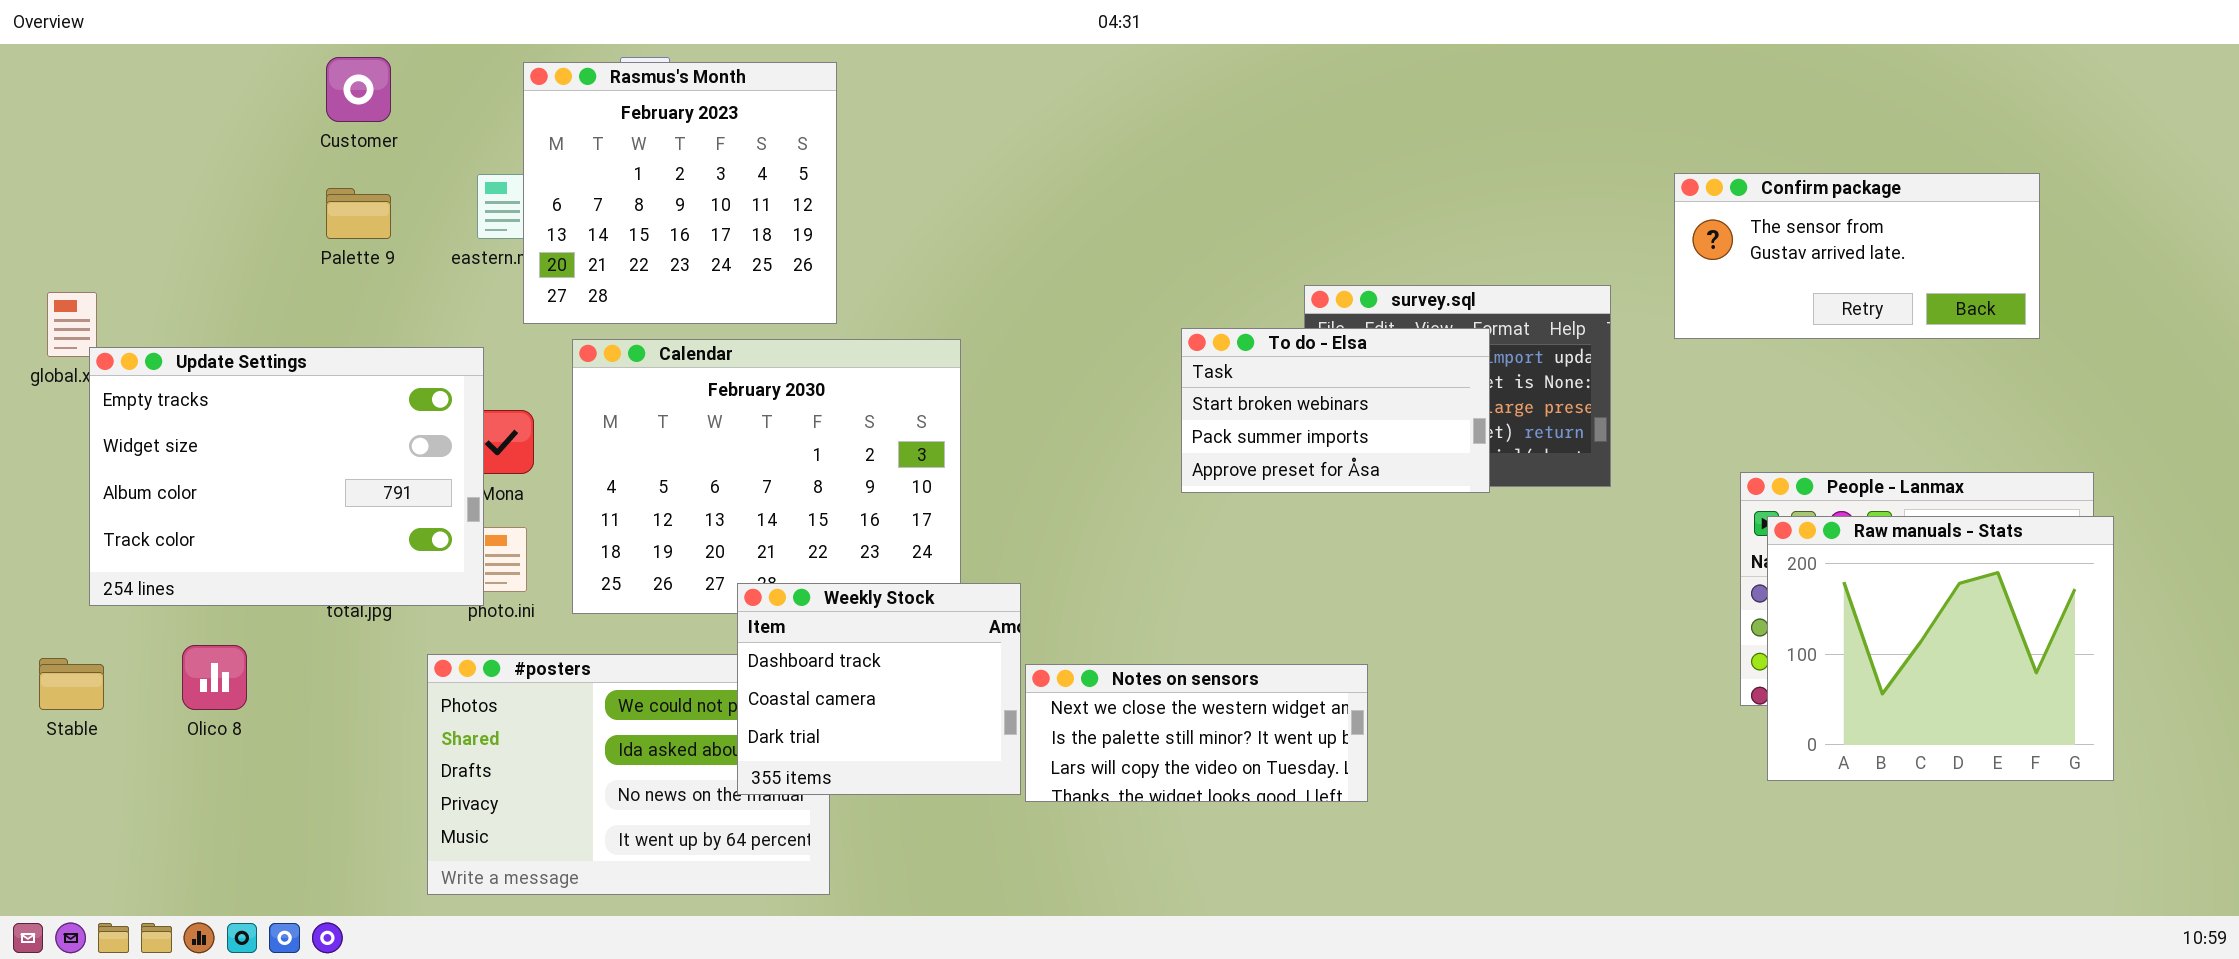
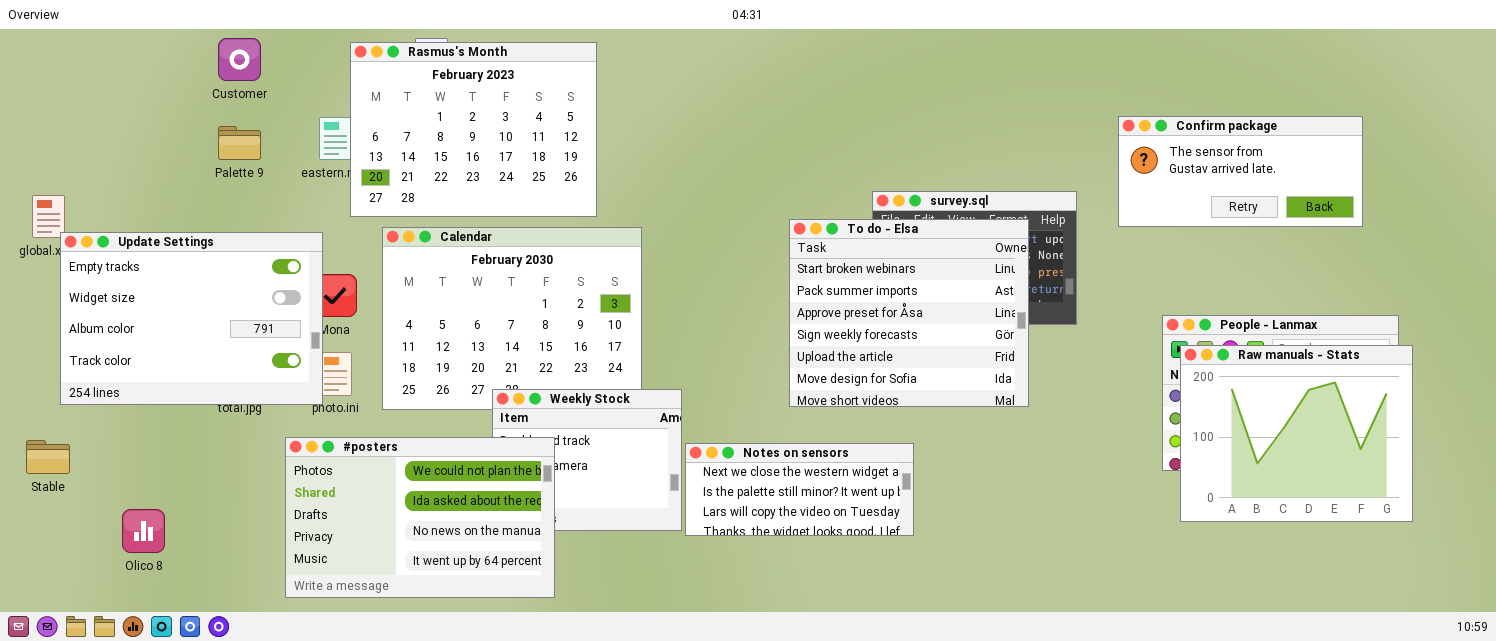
Rasmus's Month: [523,62,837,324] -> [350,42,597,217], resized
To do - Elsa: [1181,328,1490,493] -> [789,219,1029,407], resized
Olico 8: [182,645,247,710] -> [122,509,165,553], moved
#posters: [427,654,830,895] -> [285,437,555,598], raised

